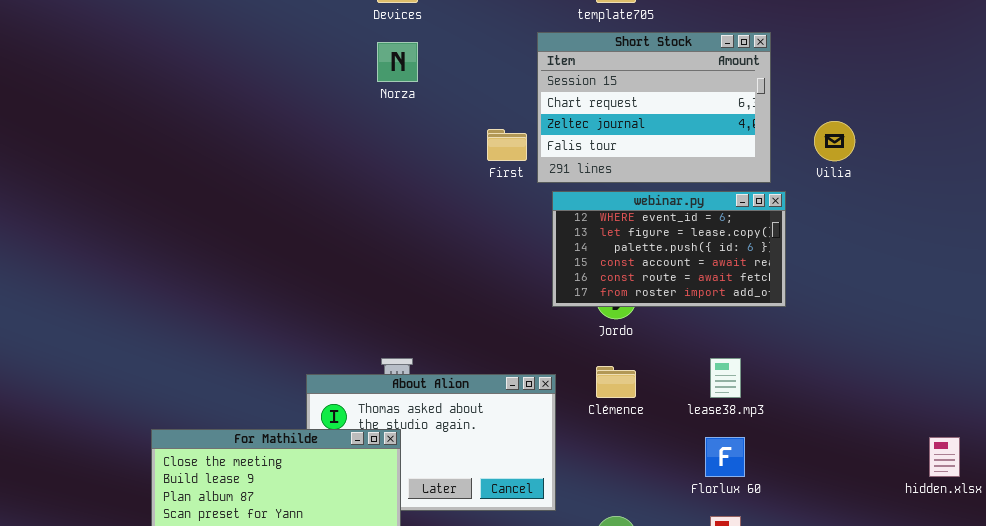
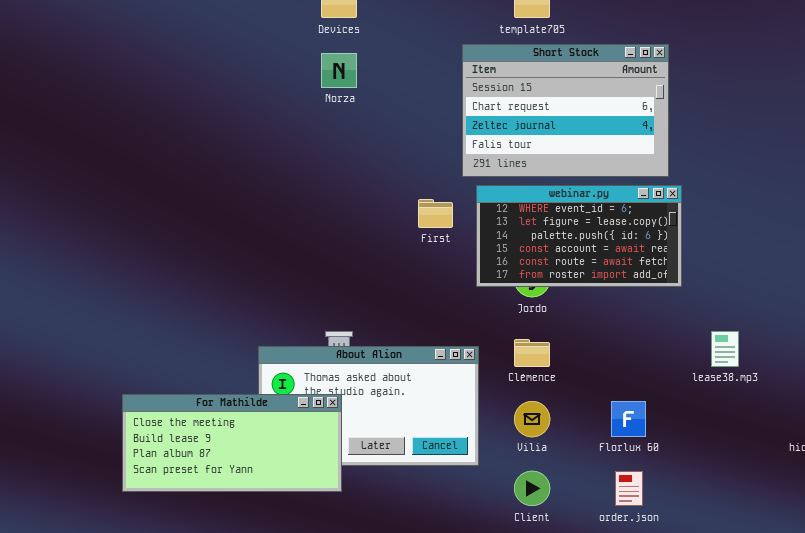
Vilia: [814,121,855,161] -> [514,401,550,437], moved
First: [487,129,527,161] -> [418,199,453,228], moved
lease38.mp3: [710,358,741,398] -> [711,331,739,367], moved

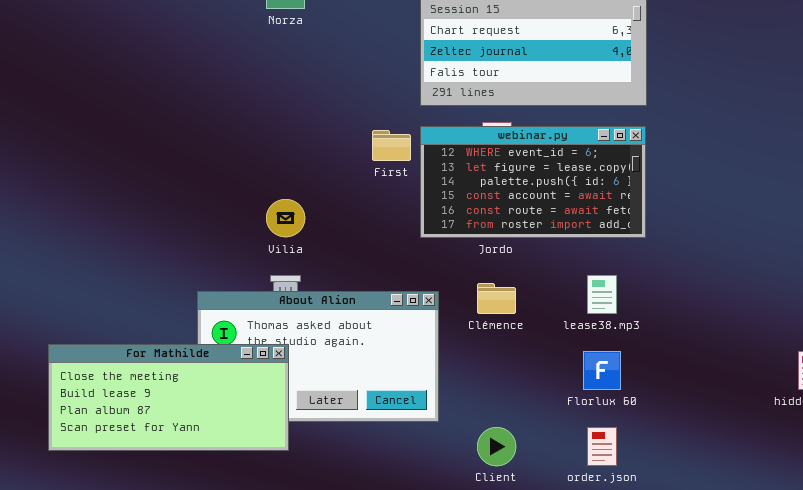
webinar.py: [476,185,682,287] -> [420,126,646,238], moved
lease38.mp3: [711,331,739,367] -> [587,275,617,314], moved
Vilia: [514,401,550,437] -> [266,199,305,237], moved

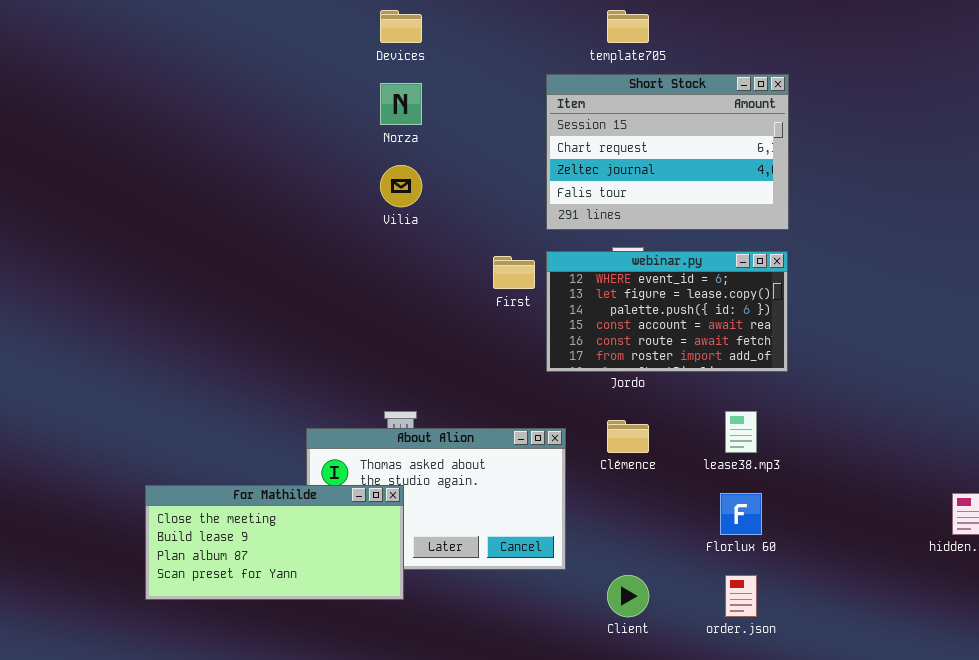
Vilia: [266,199,305,237] -> [380,165,422,207], moved

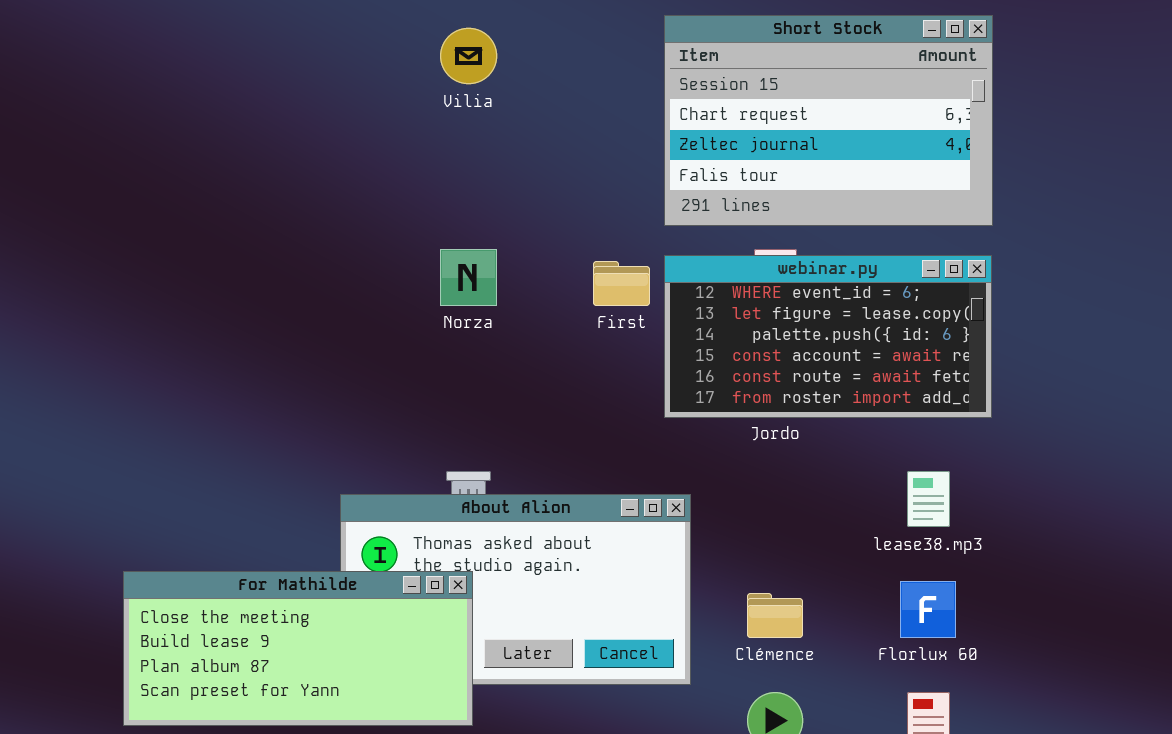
Norza: [380,83,422,125] -> [440,249,497,306], moved
Vilia: [380,165,422,207] -> [440,28,497,84], moved
Clémence: [607,420,649,453] -> [747,593,803,638], moved

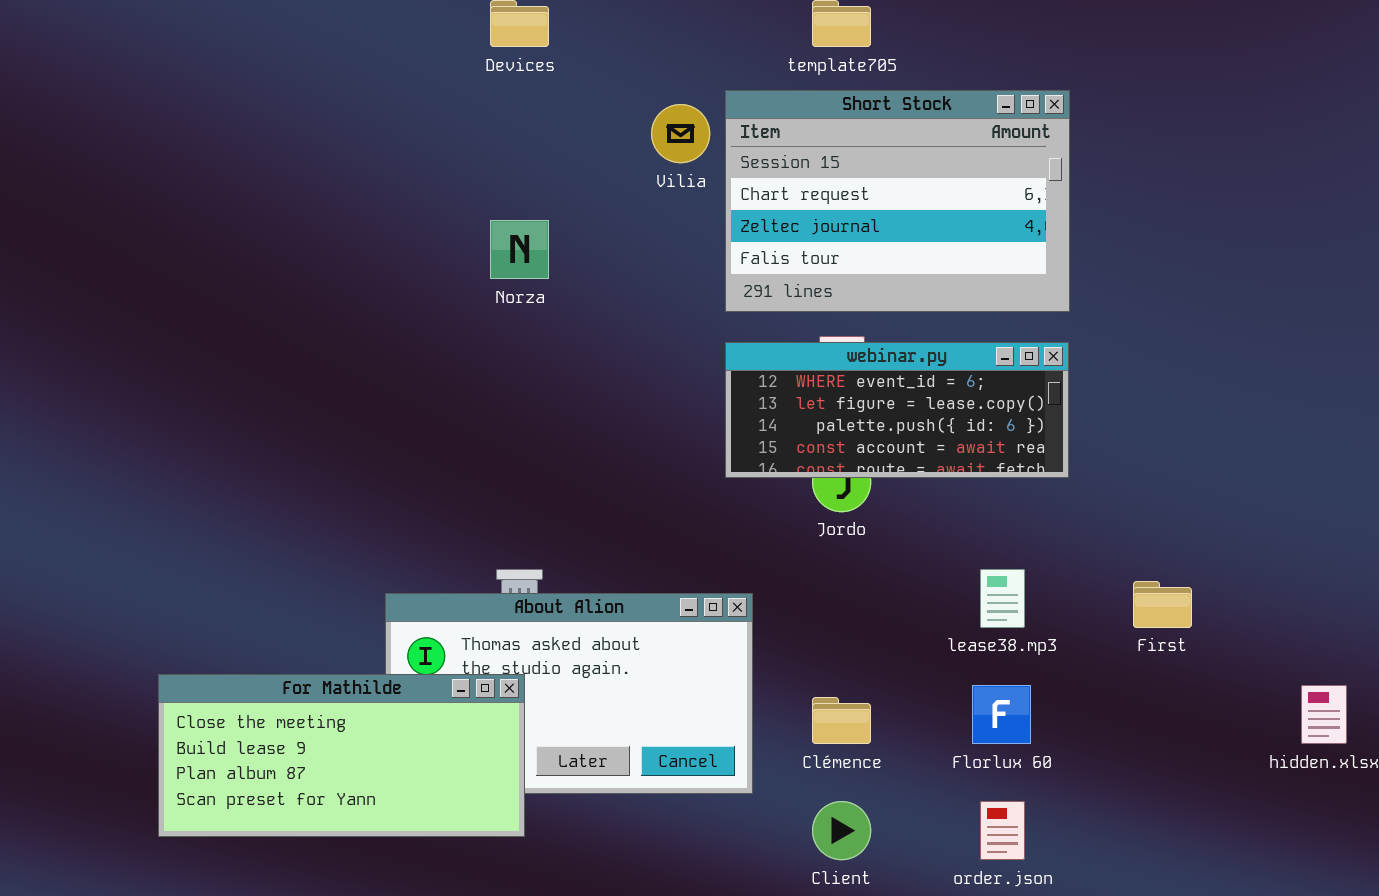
Vilia: [440,28,497,84] -> [651,104,710,163], moved
Norza: [440,249,497,306] -> [490,220,549,279], moved
webinar.py: [664,255,992,418] -> [725,342,1069,478], resized
First: [593,261,650,306] -> [1133,581,1192,628], moved

